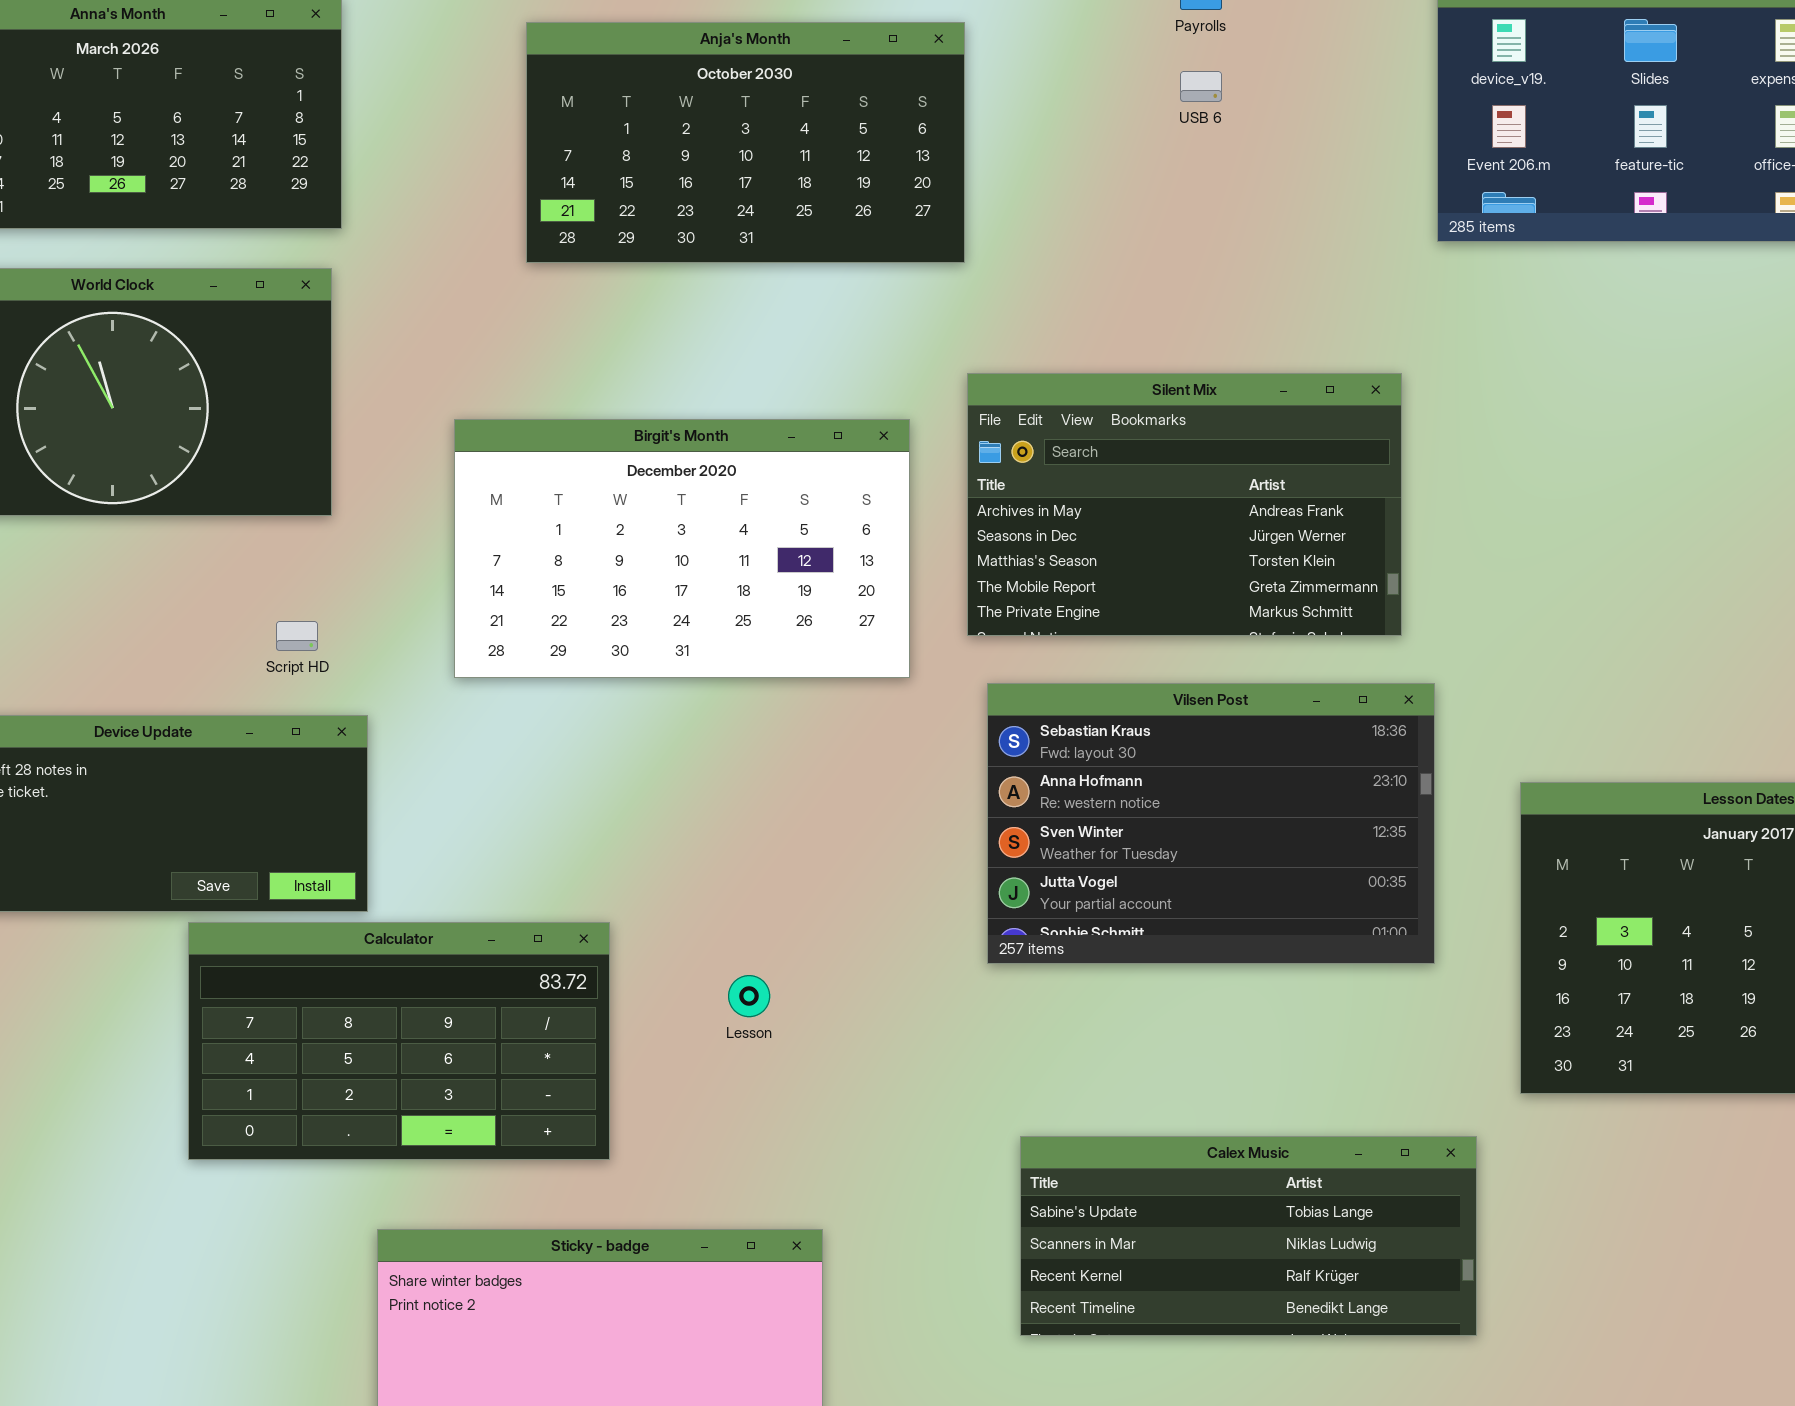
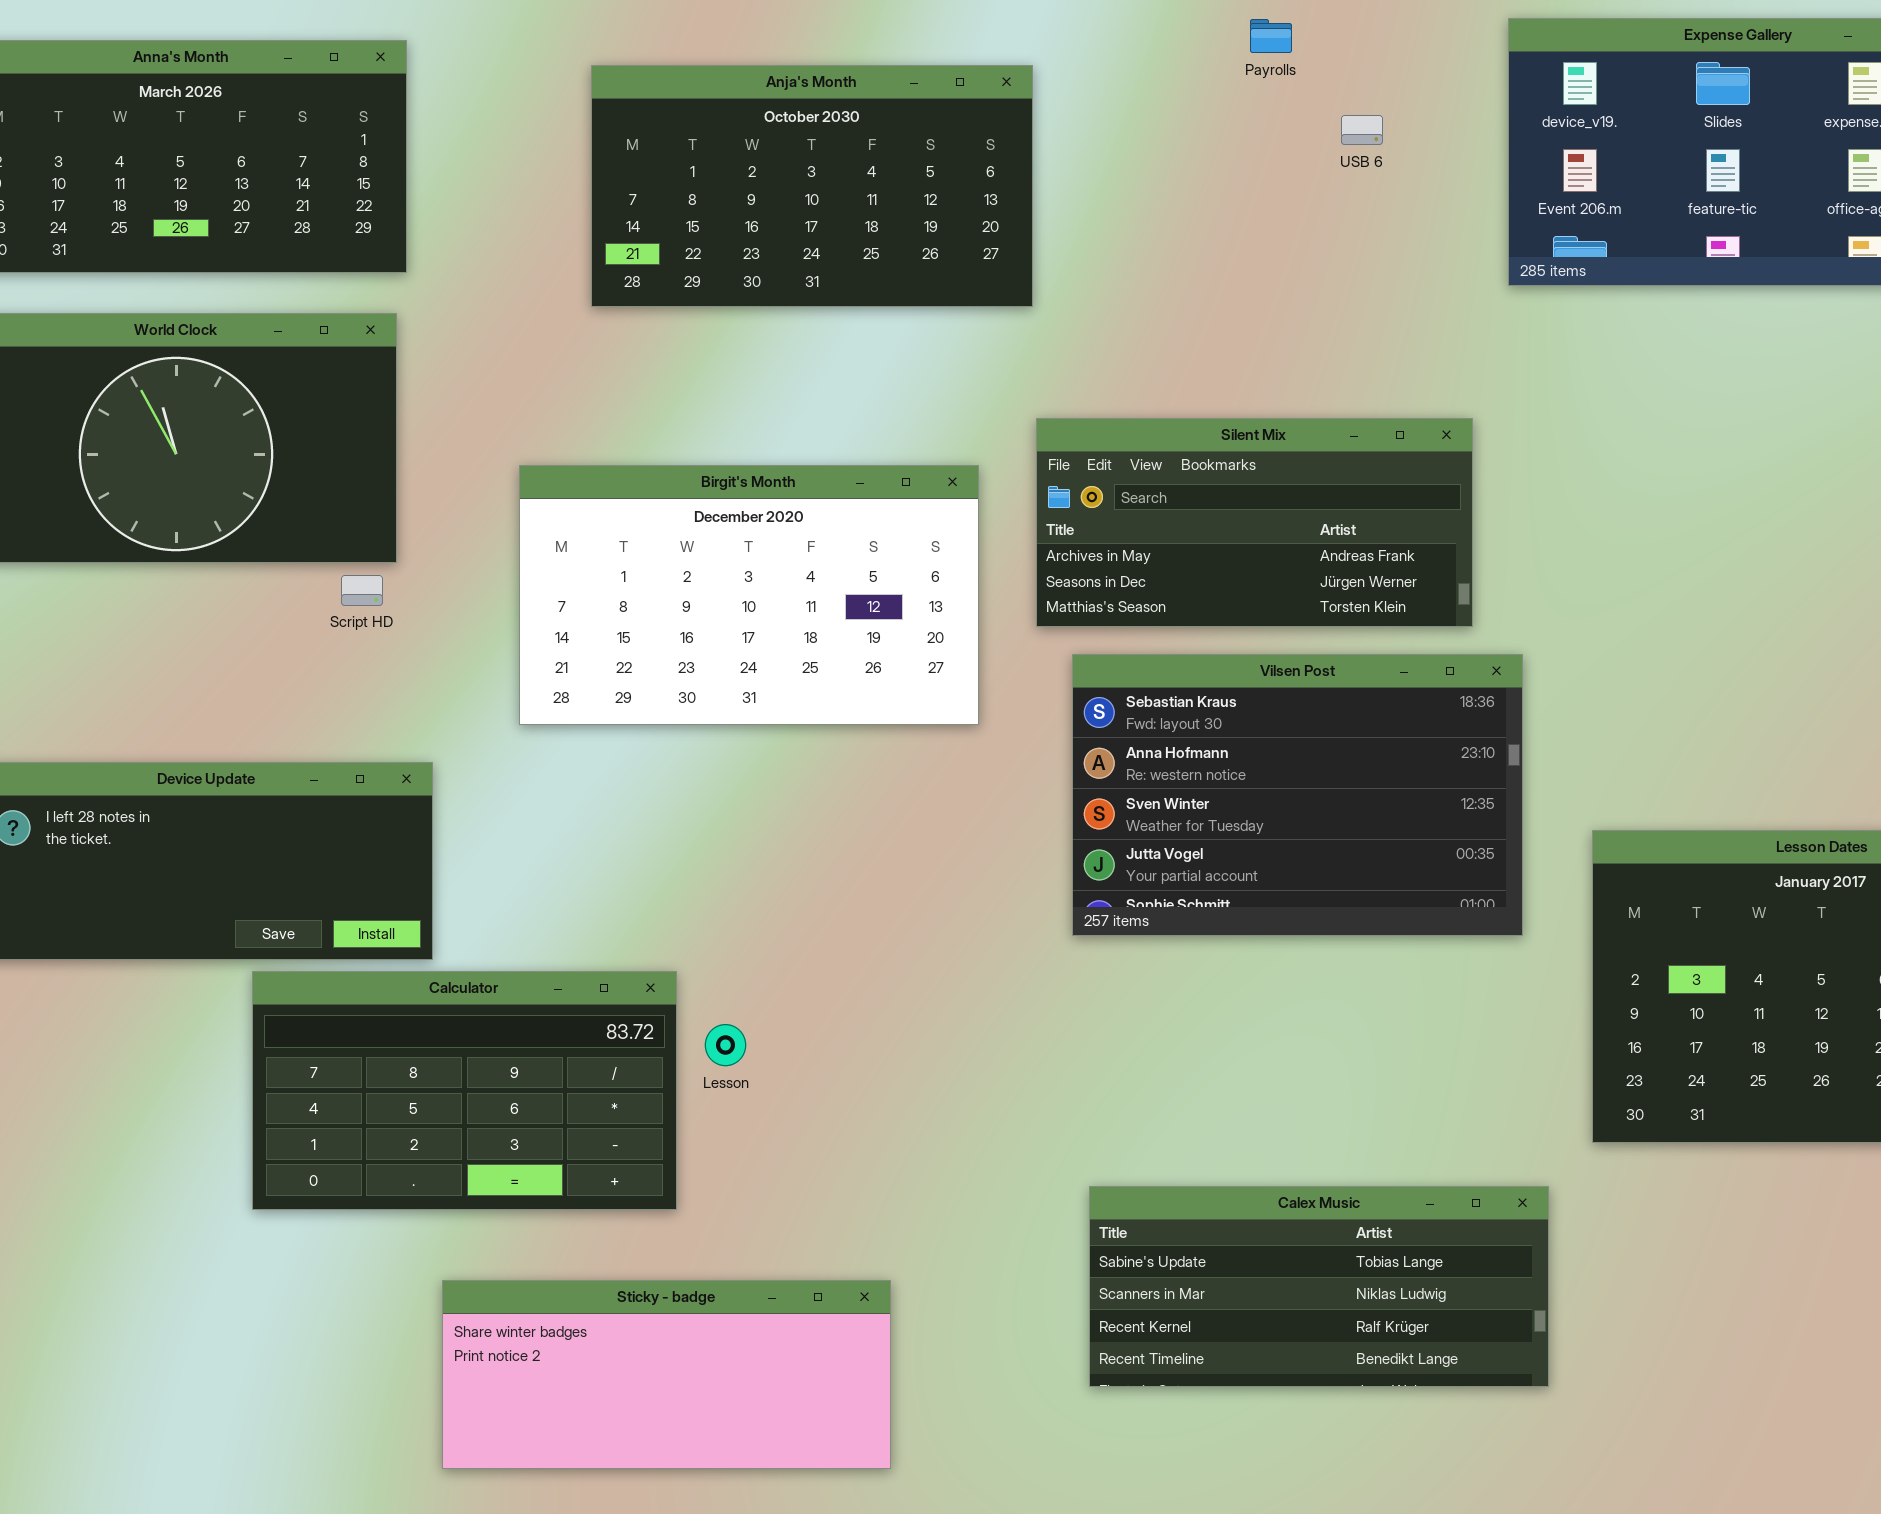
USB 6: [1180,71,1222,102] -> [1341,115,1383,145], moved
Silent Mix: [967,373,1402,636] -> [1036,418,1473,627], resized
Script HD: [276,621,318,651] -> [341,575,383,606], moved
Vilsen Post: [987,683,1435,964] -> [1072,654,1523,936], moved
Lesson: [728,975,770,1017] -> [705,1024,746,1066], moved

